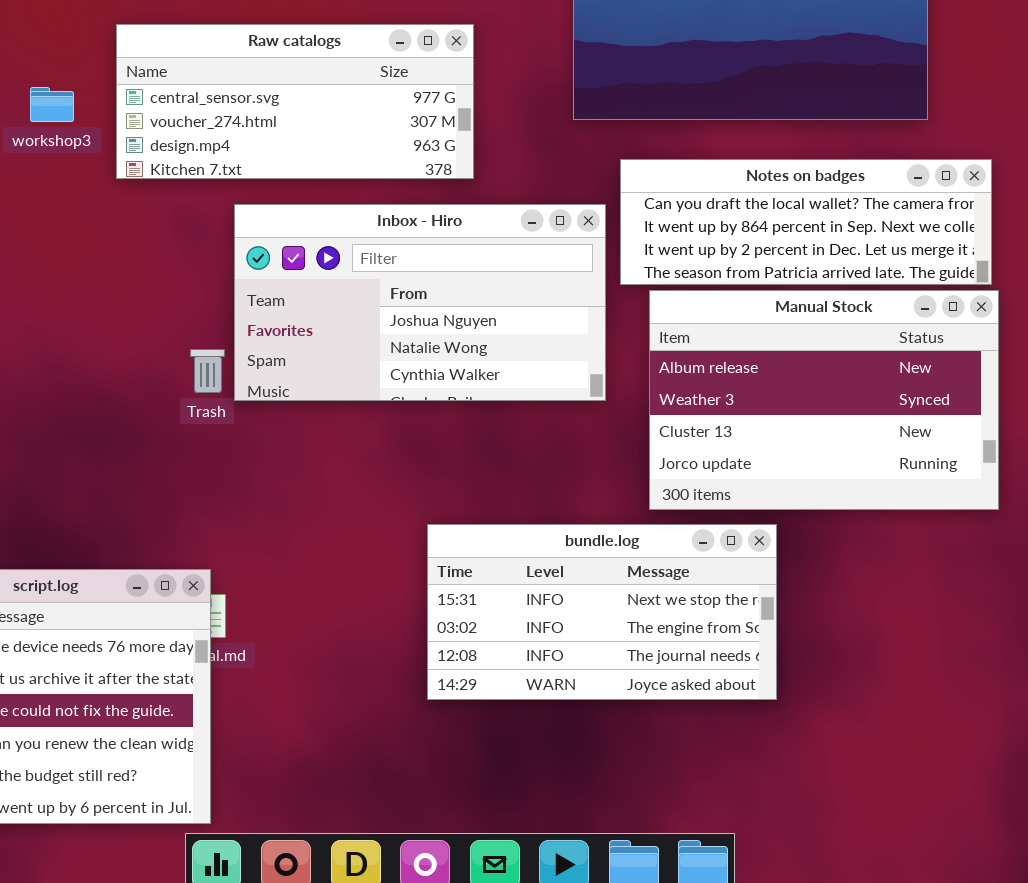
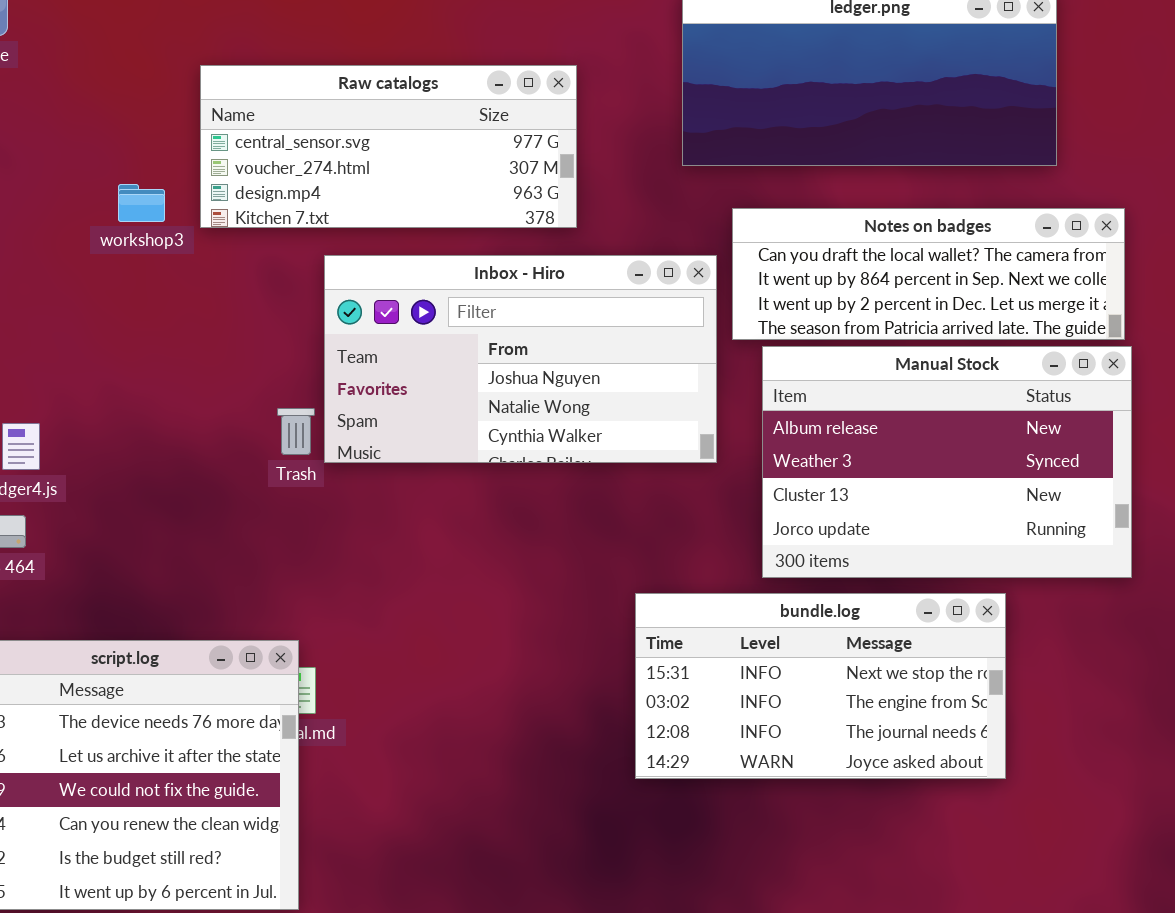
workshop3: [30,87,74,122] -> [118,184,165,222], moved
bundle.log: [427,524,777,700] -> [635,593,1006,779], moved

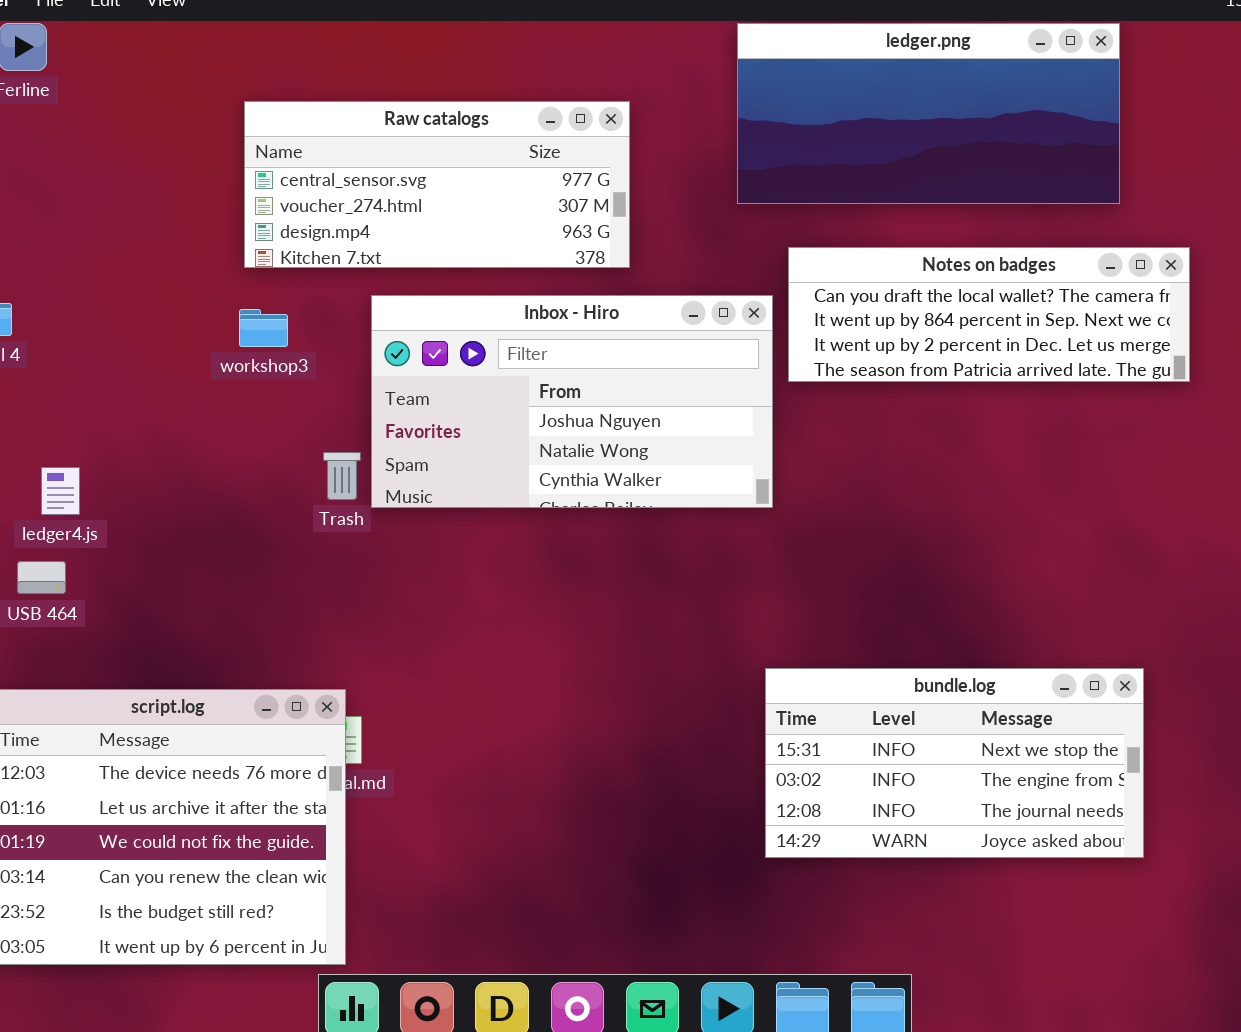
workshop3: [118,184,165,222] -> [239,309,288,347], moved
Manual Stock: [762,346,1132,578] -> none, closed
bundle.log: [635,593,1006,779] -> [765,668,1144,858], moved

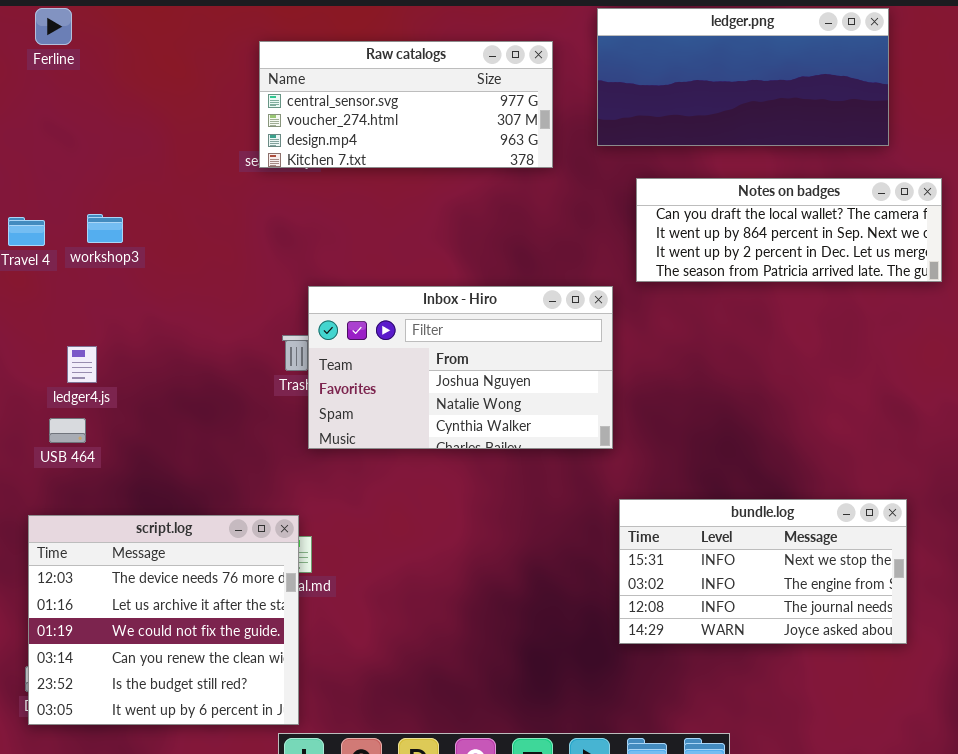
Raw catalogs: [244,101,630,268] -> [259,41,553,168], moved
Inbox - Hiro: [371,295,773,508] -> [308,286,613,449], moved
workshop3: [239,309,288,347] -> [87,214,123,243], moved

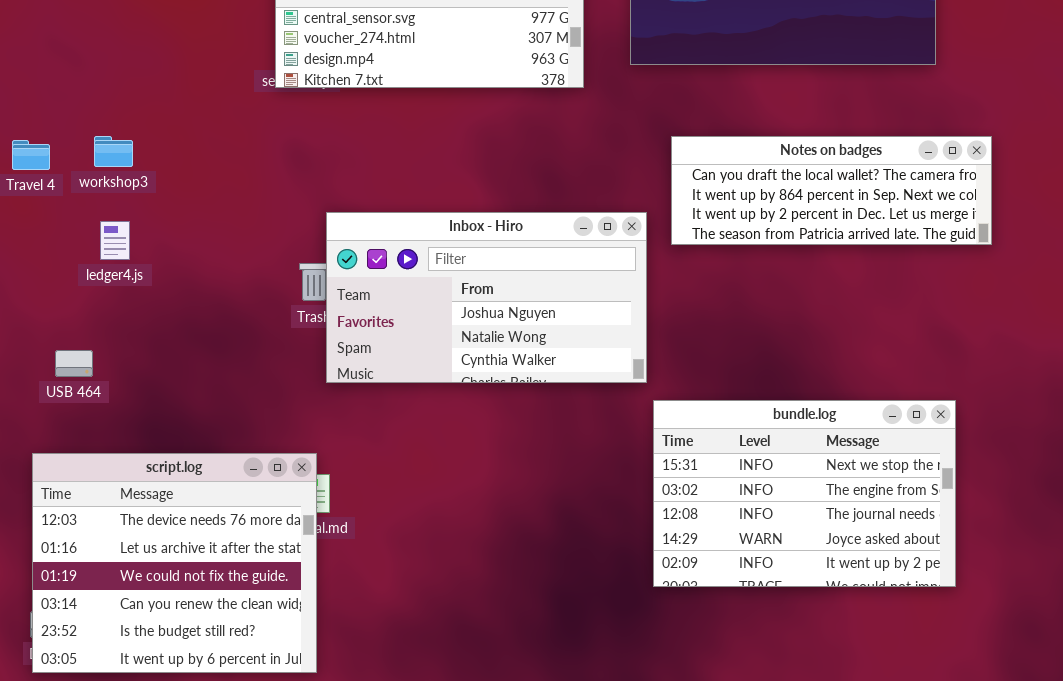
Notes on badges: [636,178,942,282] -> [671,136,992,245], moved
ledger4.js: [67,346,97,383] -> [100,221,130,260], moved
bundle.log: [619,499,907,644] -> [653,400,956,587], resized

